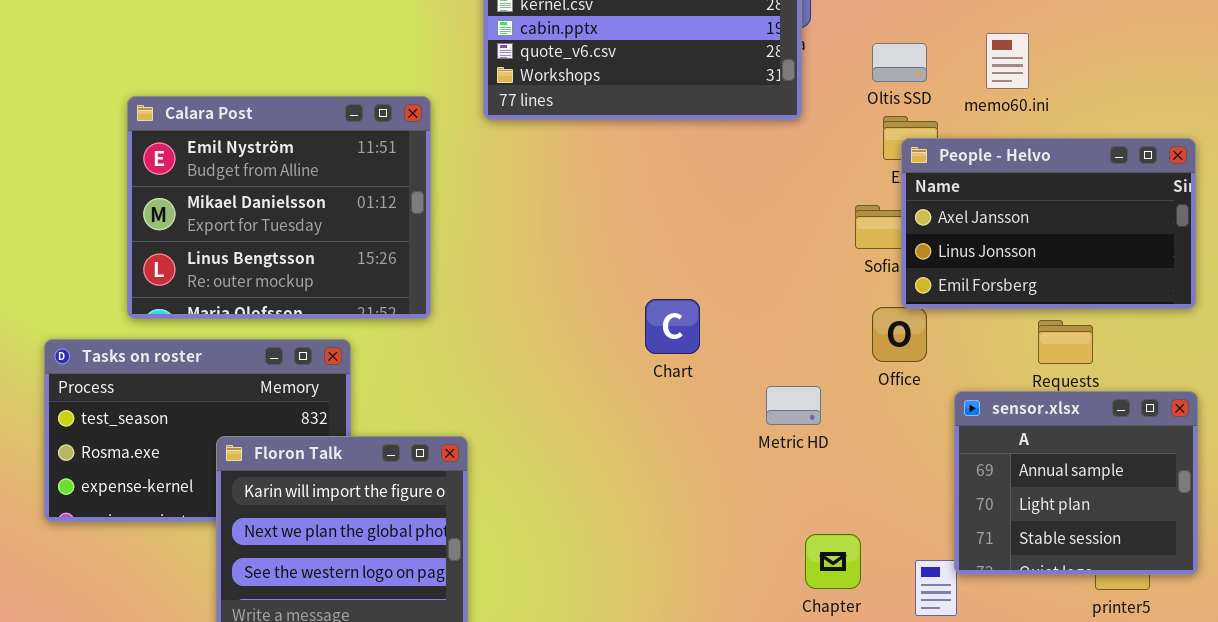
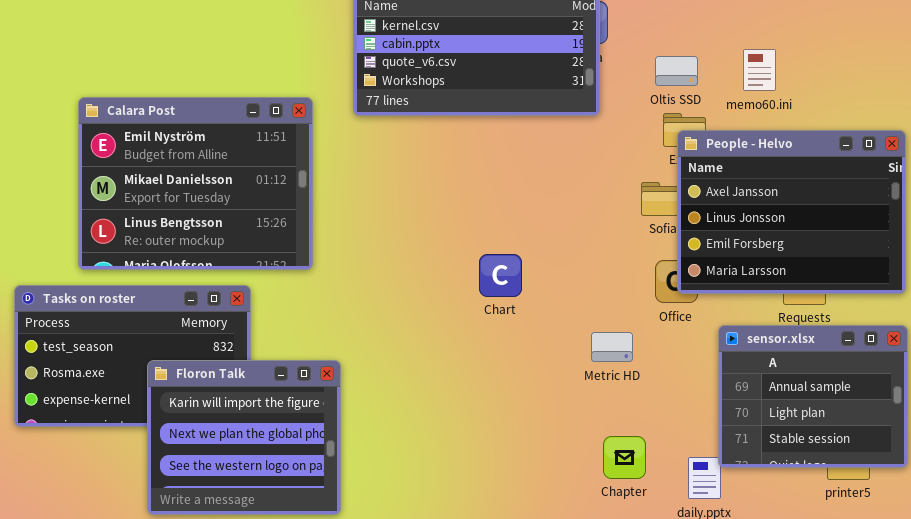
People - Helvo: [901,138,1196,309] -> [677,130,906,294], resized
Metric HD: [766,386,821,425] -> [591,332,633,362], moved

